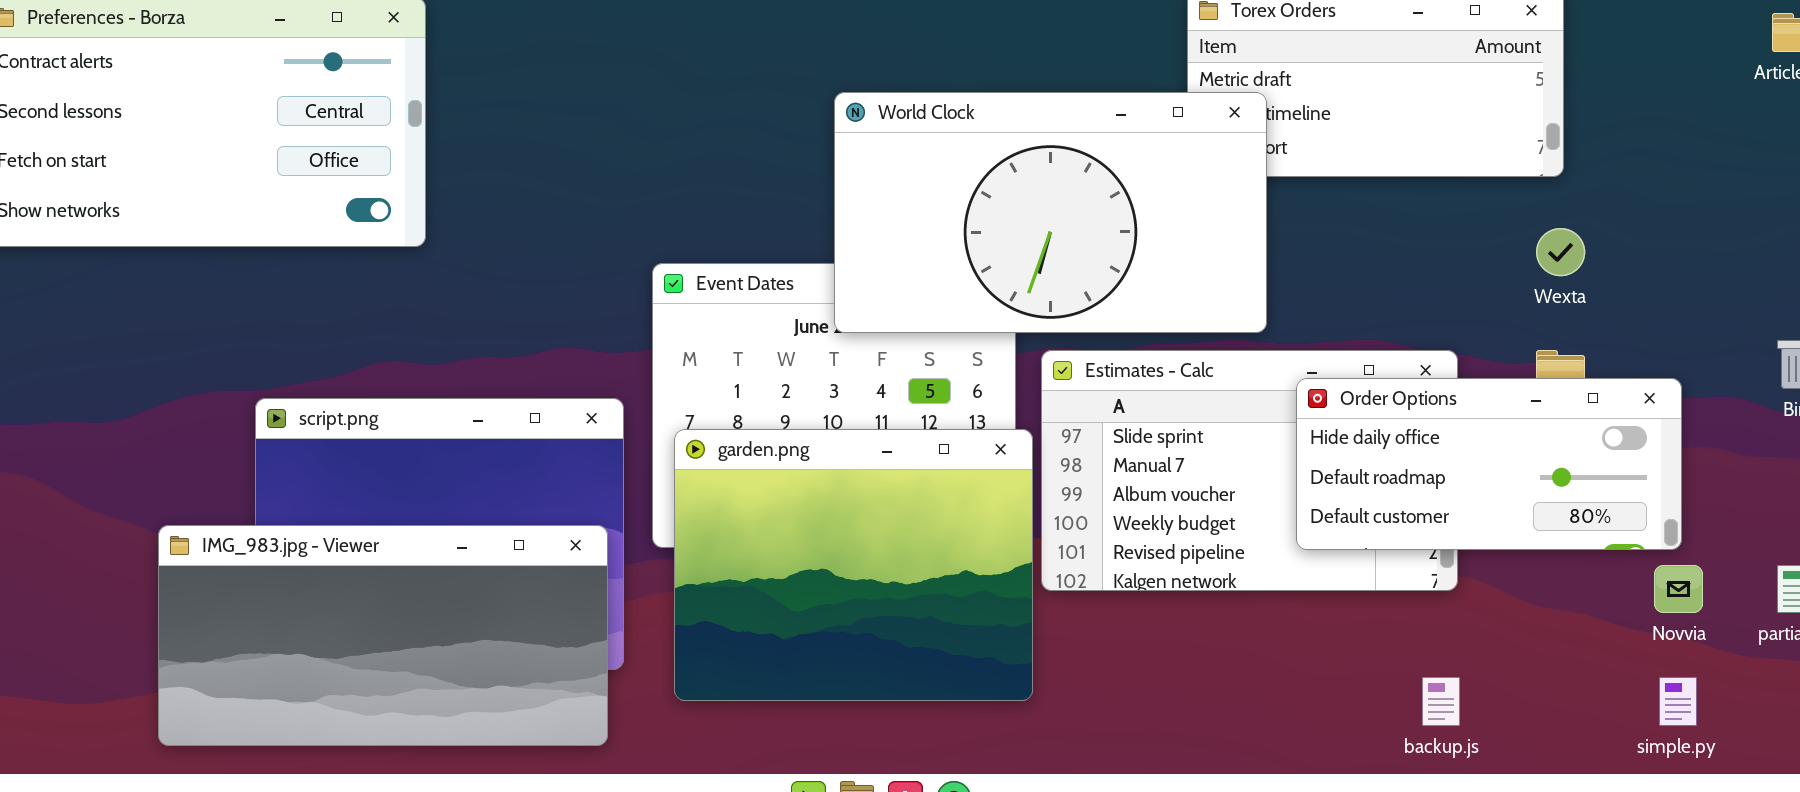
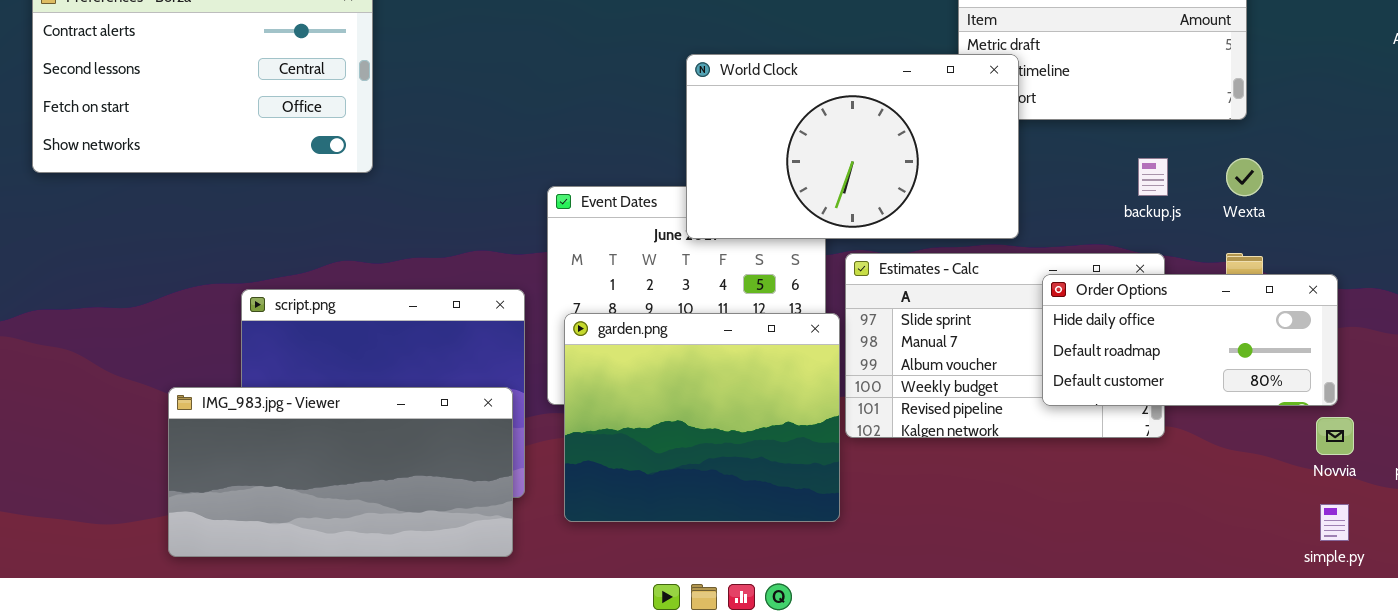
backup.js: [1422,677,1460,726] -> [1138,158,1168,196], moved

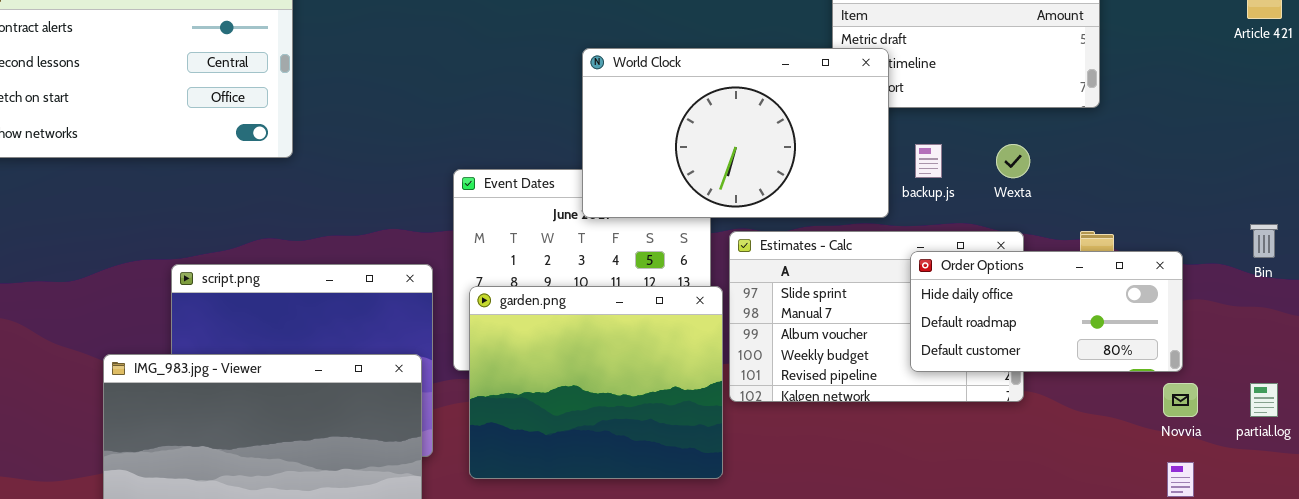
backup.js: [1138,158,1168,196] -> [915,144,942,178], moved
Wexta: [1226,158,1263,196] -> [996,144,1030,178], moved

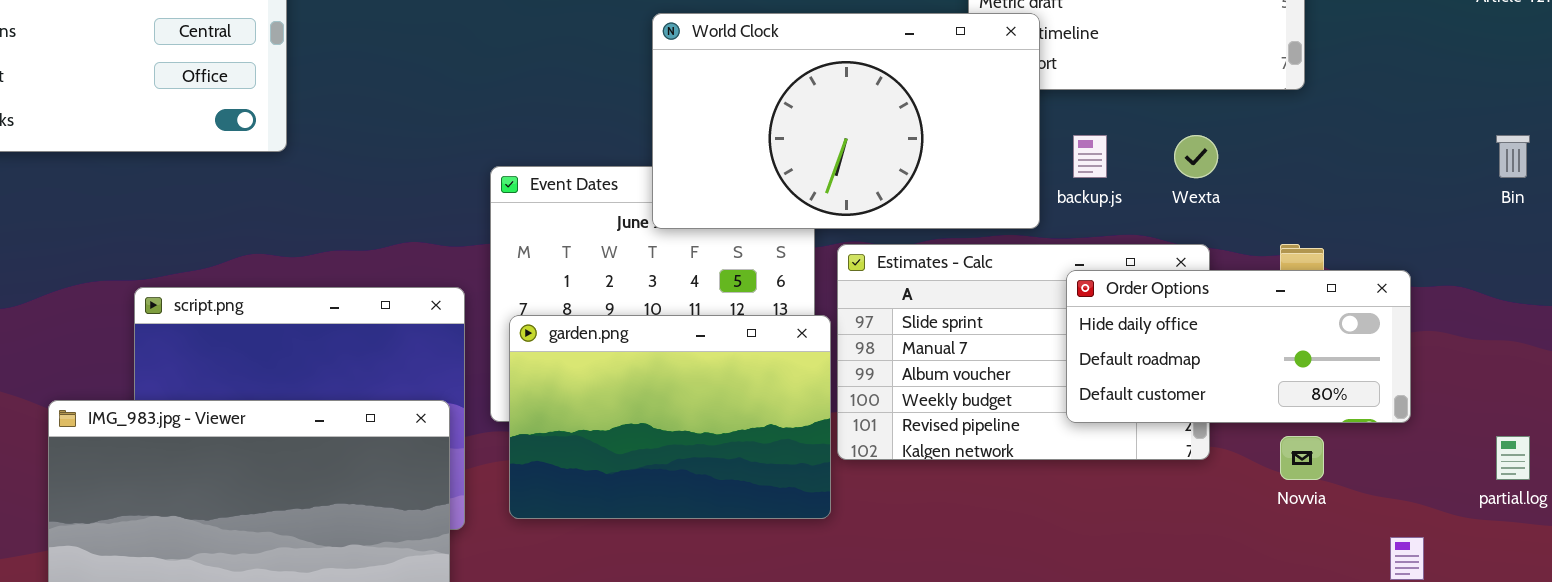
Bin: [1250,224,1278,258] -> [1496,135,1530,178], moved
garden.png: [469,286,723,479] -> [509,315,831,519], resized
Novvia: [1163,383,1198,417] -> [1280,436,1324,480], moved

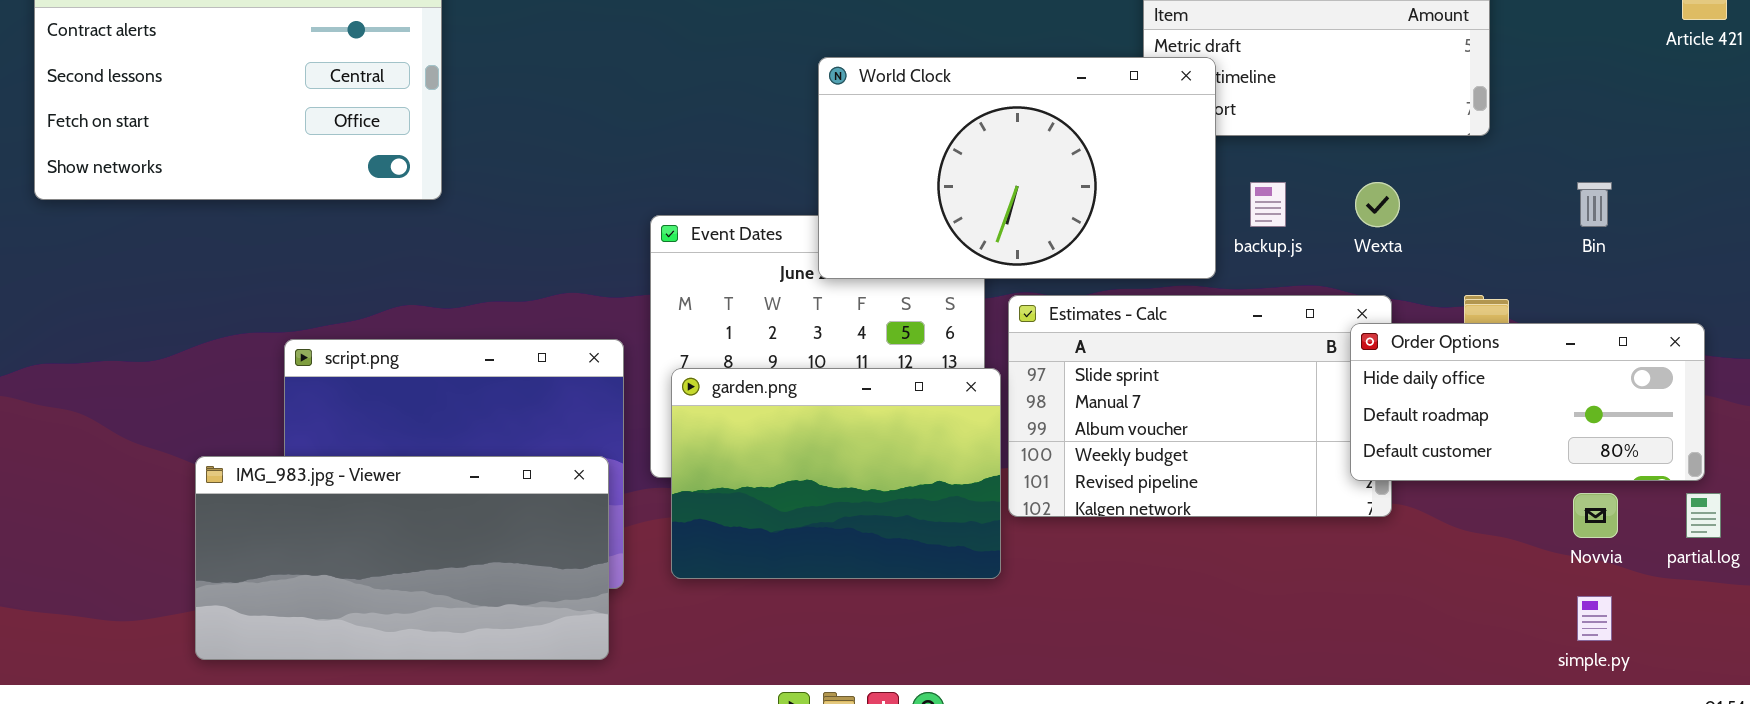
Bin: [1496,135,1530,178] -> [1577,182,1612,227], moved
Order Options: [1066,270,1411,423] -> [1350,323,1705,481], moved
Novvia: [1280,436,1324,480] -> [1573,493,1618,538], moved

